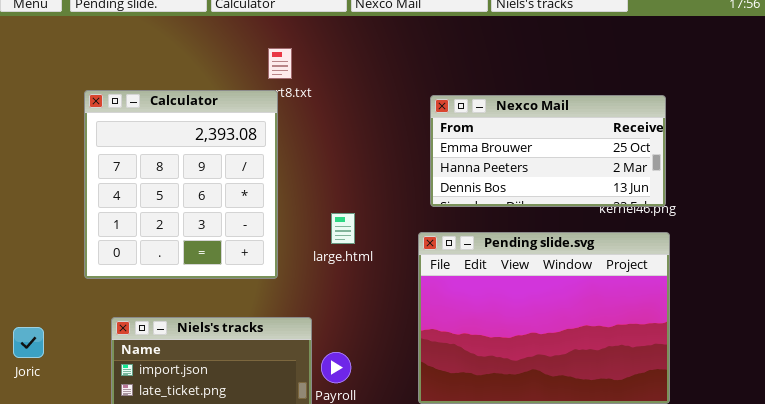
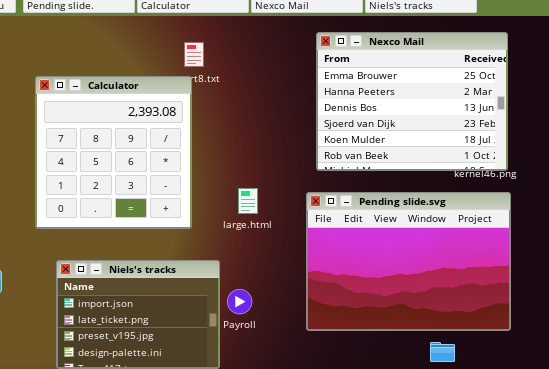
Nexco Mail: [430,95,666,207] -> [316,32,508,171], resized
large.html: [331,213,355,244] -> [238,188,258,214], moved

